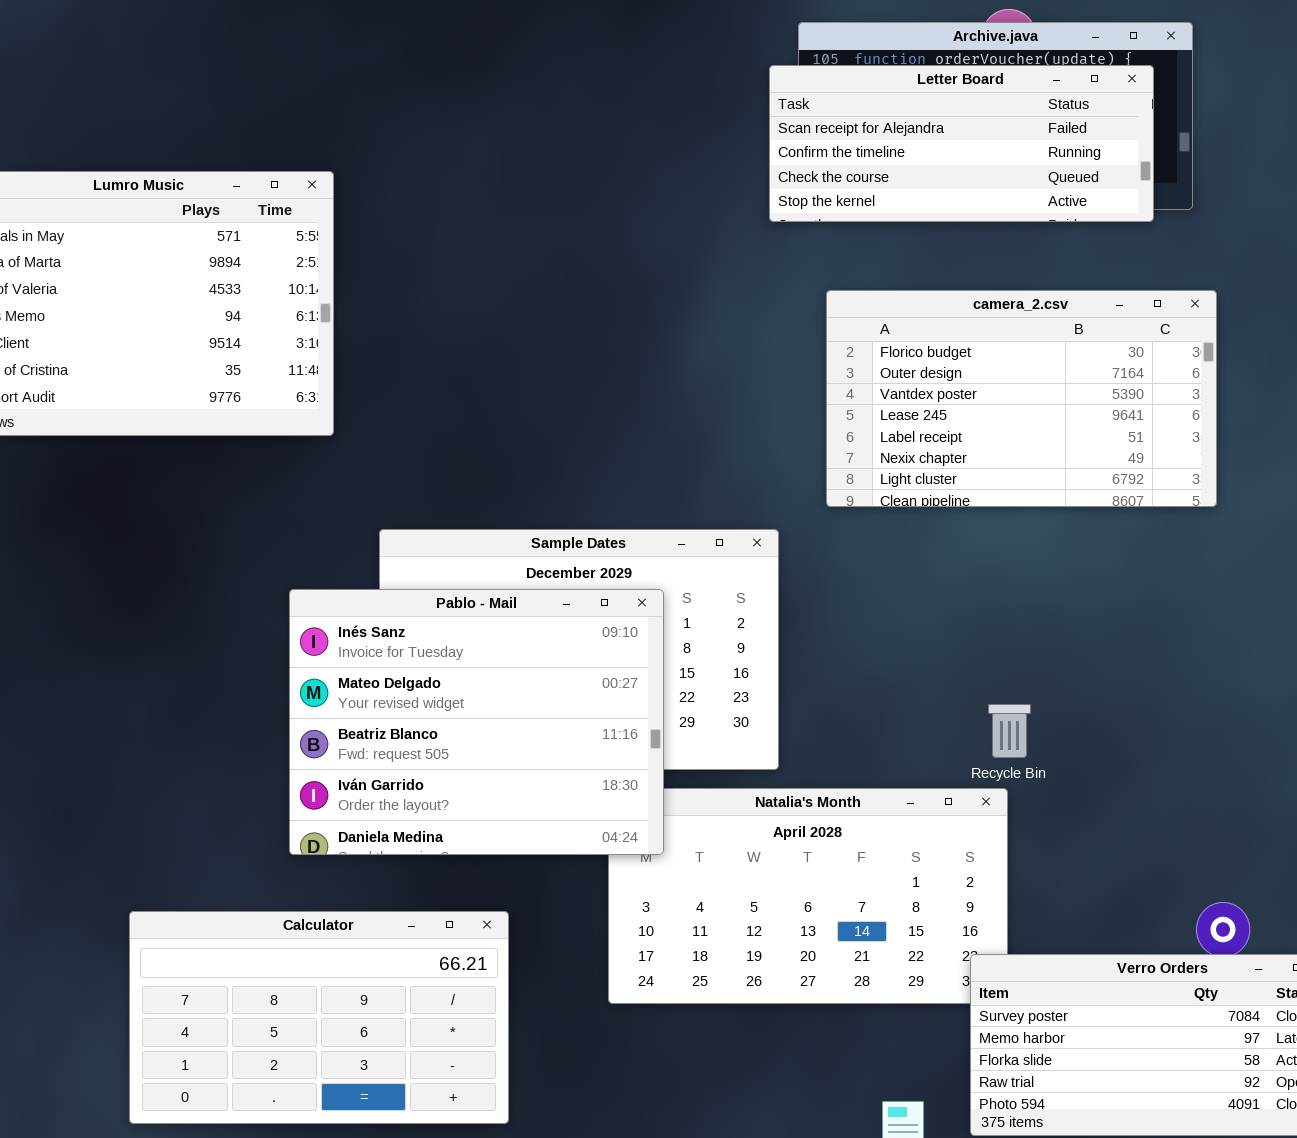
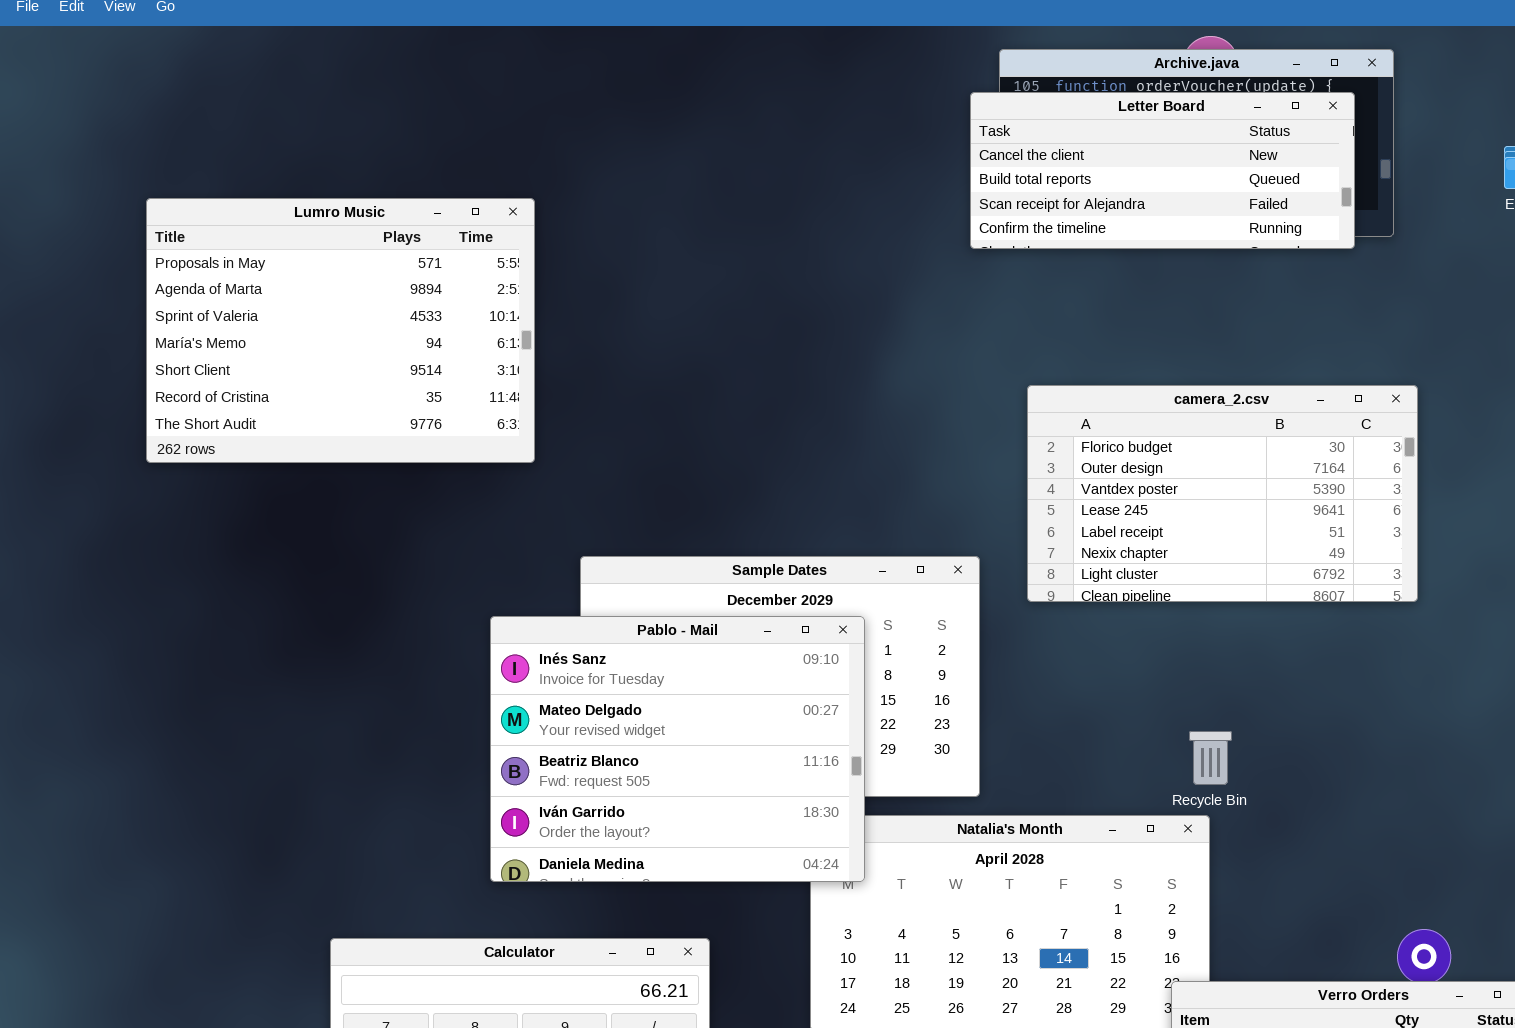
Letter Board: [769,65,1154,222] -> [970,92,1355,249], scrolled up 2 rows
camera_2.csv: [826,290,1217,507] -> [1027,385,1418,602], moved

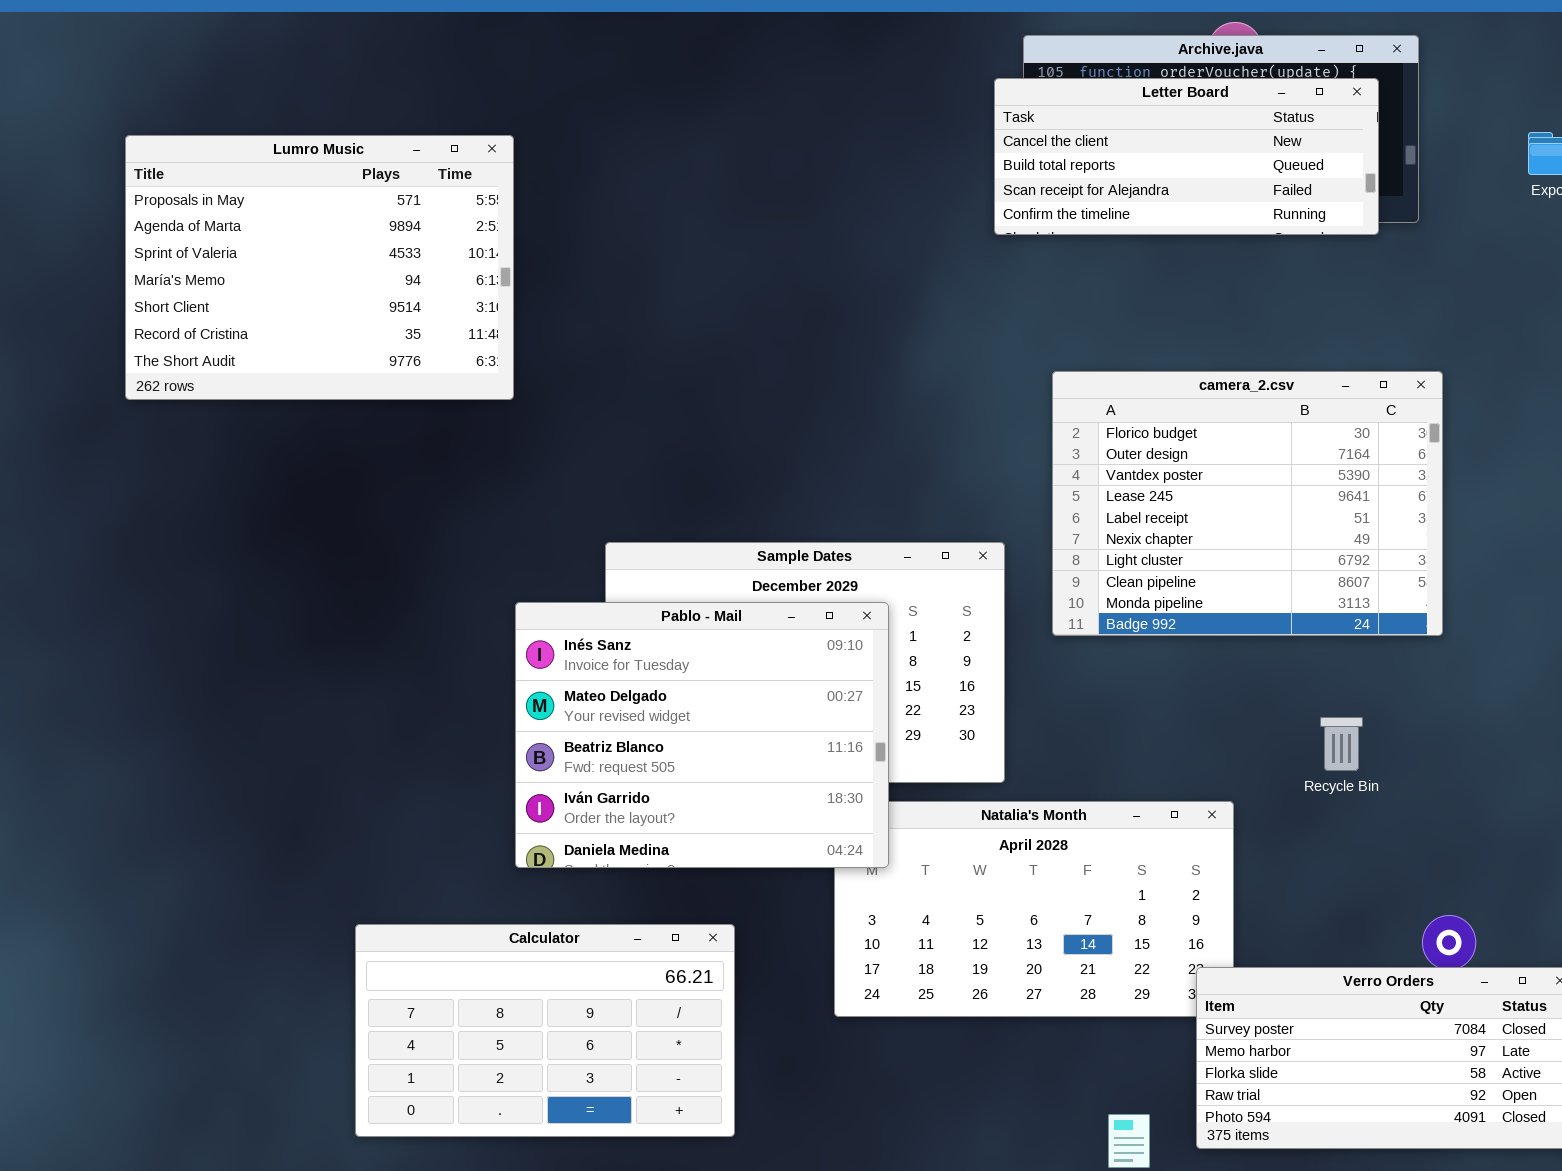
Lumro Music: [146,198,535,463] -> [125,135,514,400], moved
camera_2.csv: [1027,385,1418,602] -> [1052,371,1443,636], resized
Recycle Bin: [1189,731,1232,785] -> [1320,717,1363,771], moved

